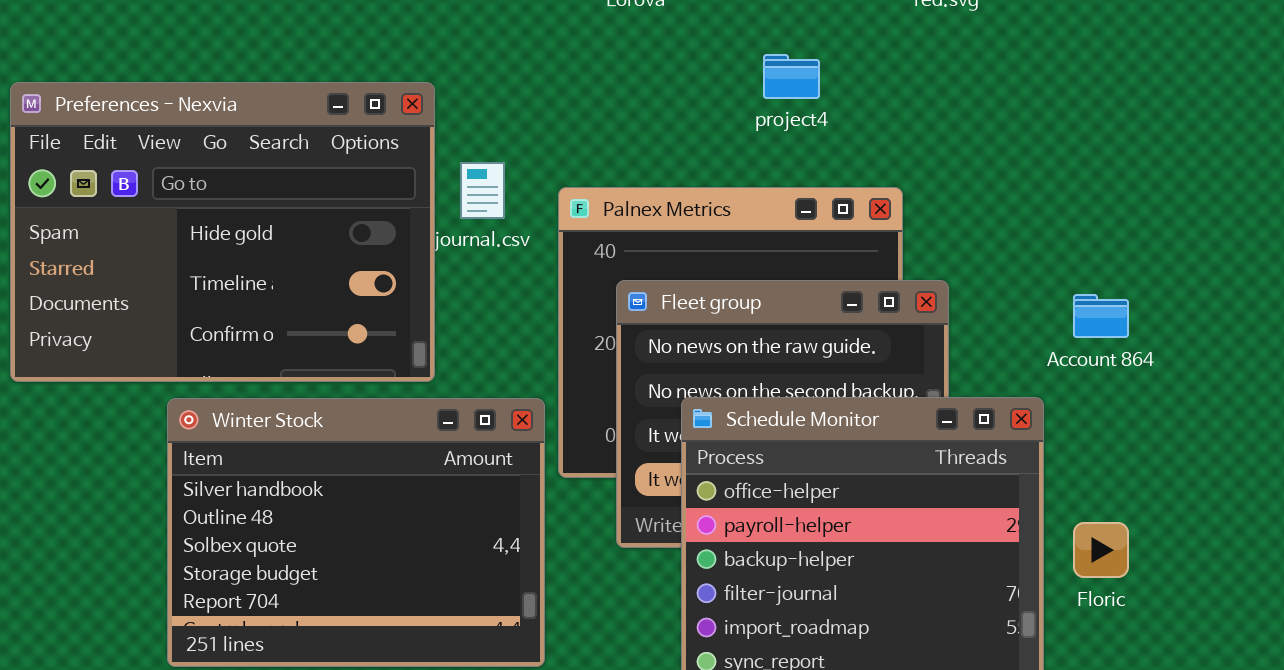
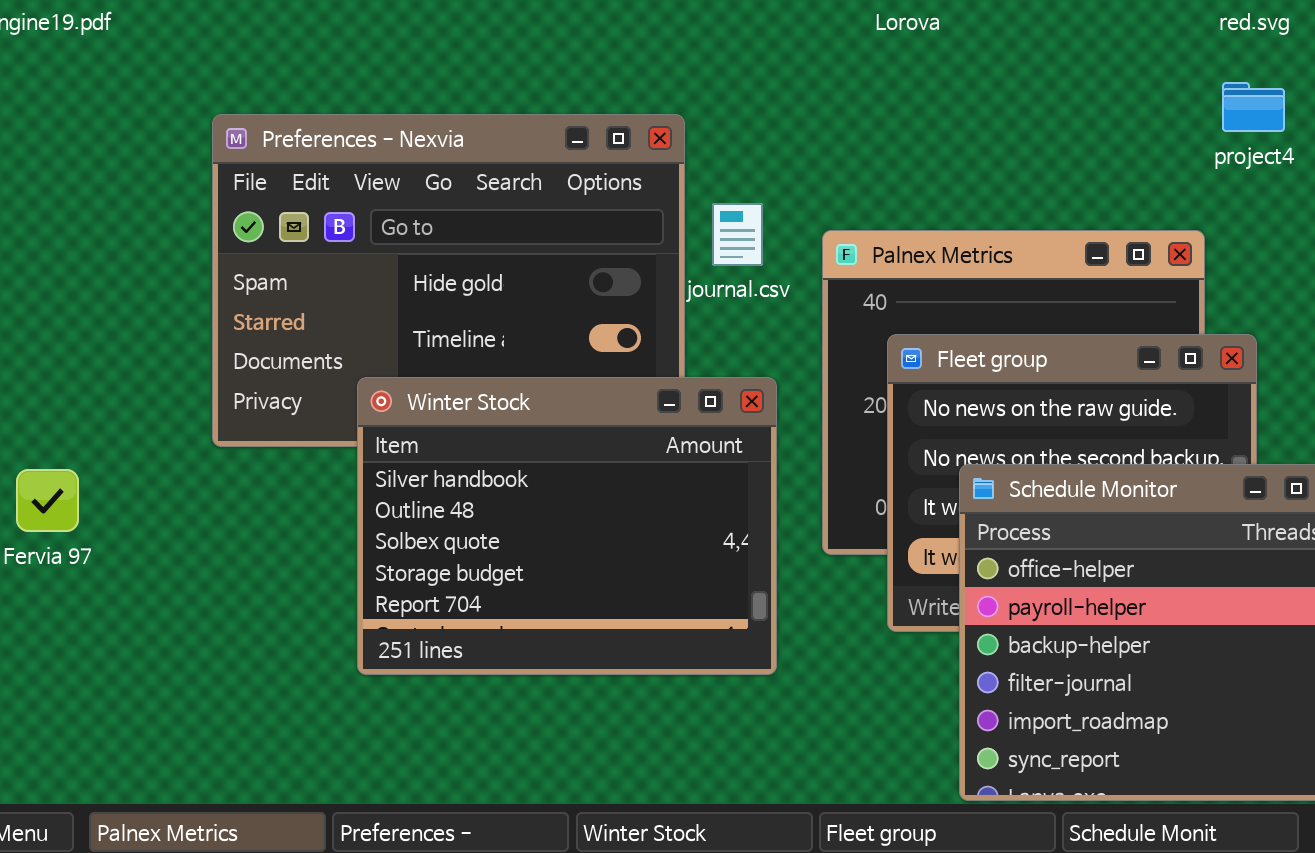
project4: [763,54,820,99] -> [1222,82,1285,132], moved
Winter Stock: [167,398,545,667] -> [357,377,777,675], moved

